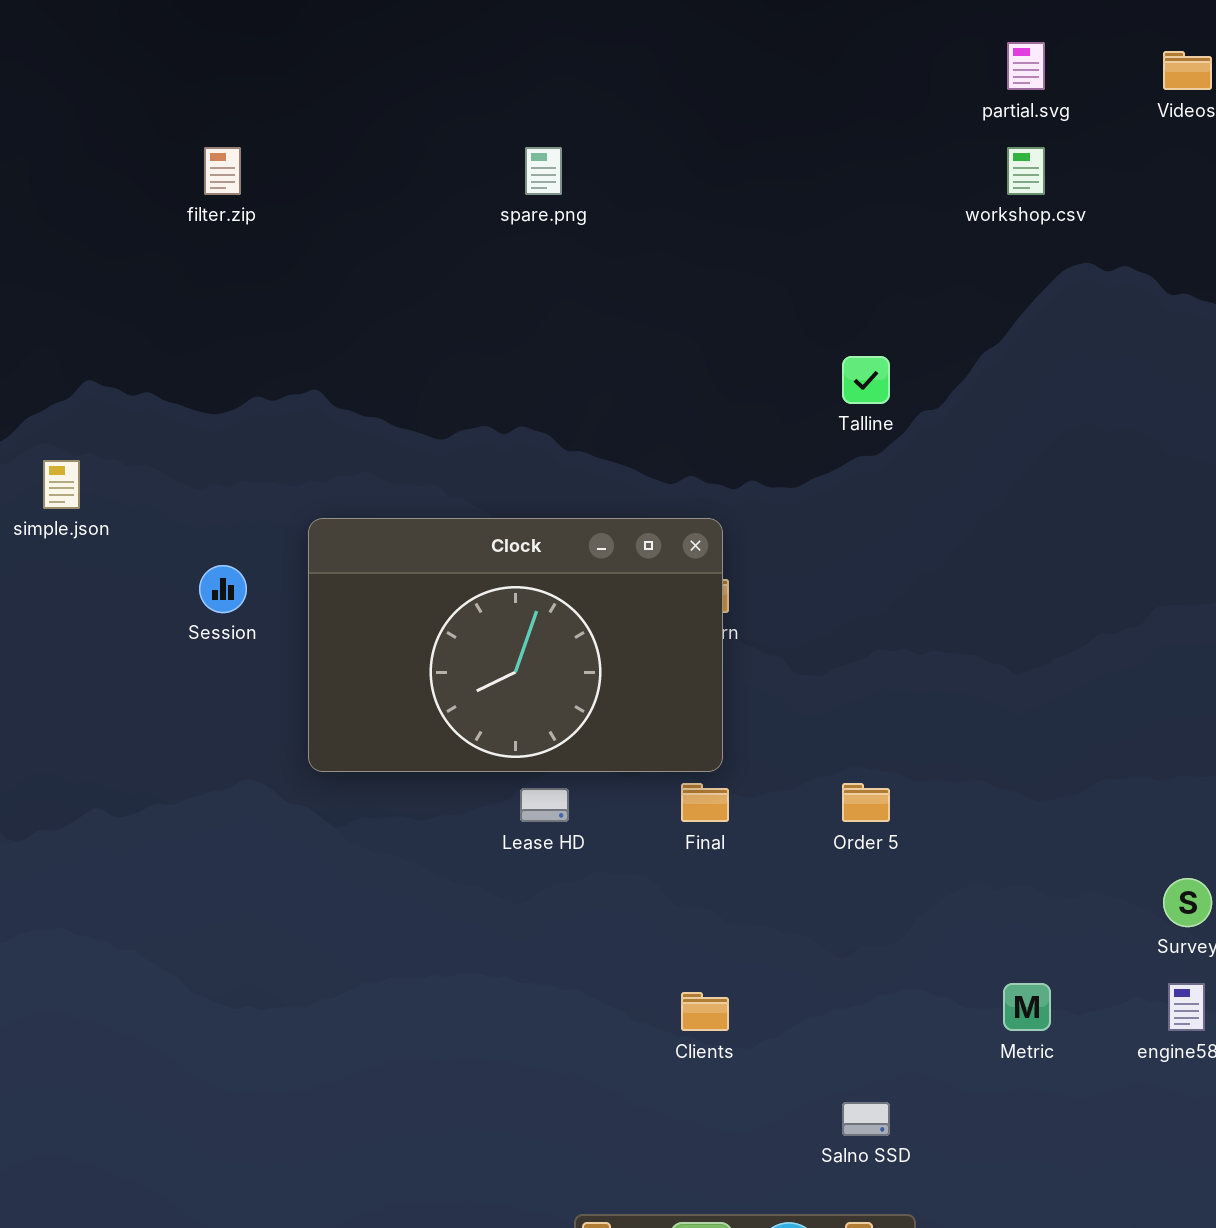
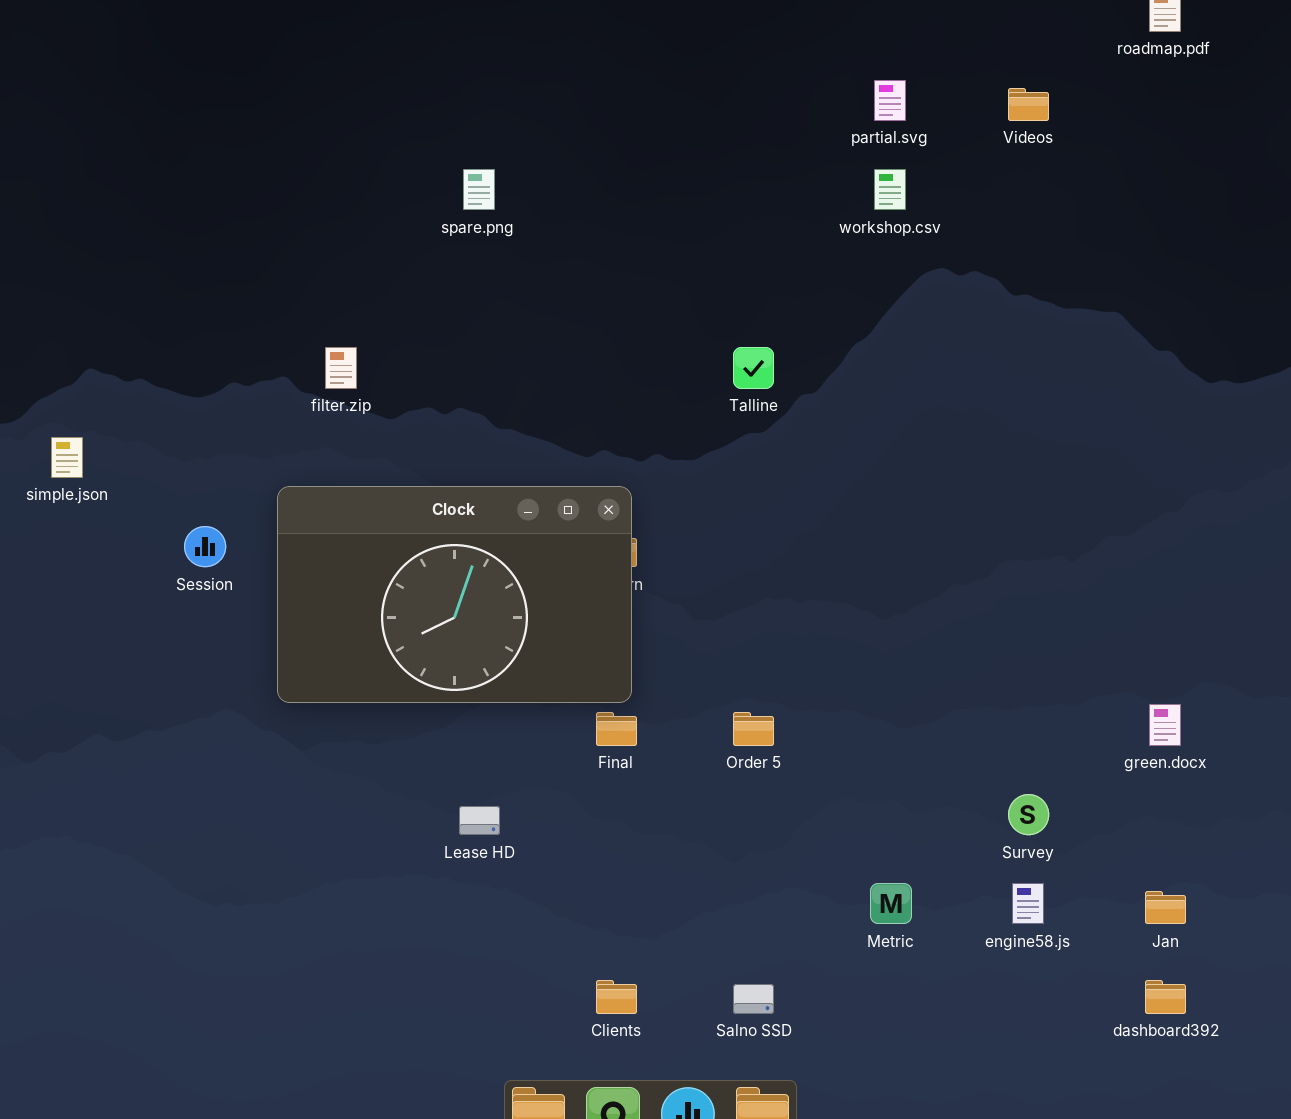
filter.zip: [204,147,241,195] -> [325,347,357,389], moved
Lease HD: [520,788,569,822] -> [459,806,500,835], moved
Clients: [681,992,729,1031] -> [596,980,637,1014], moved

